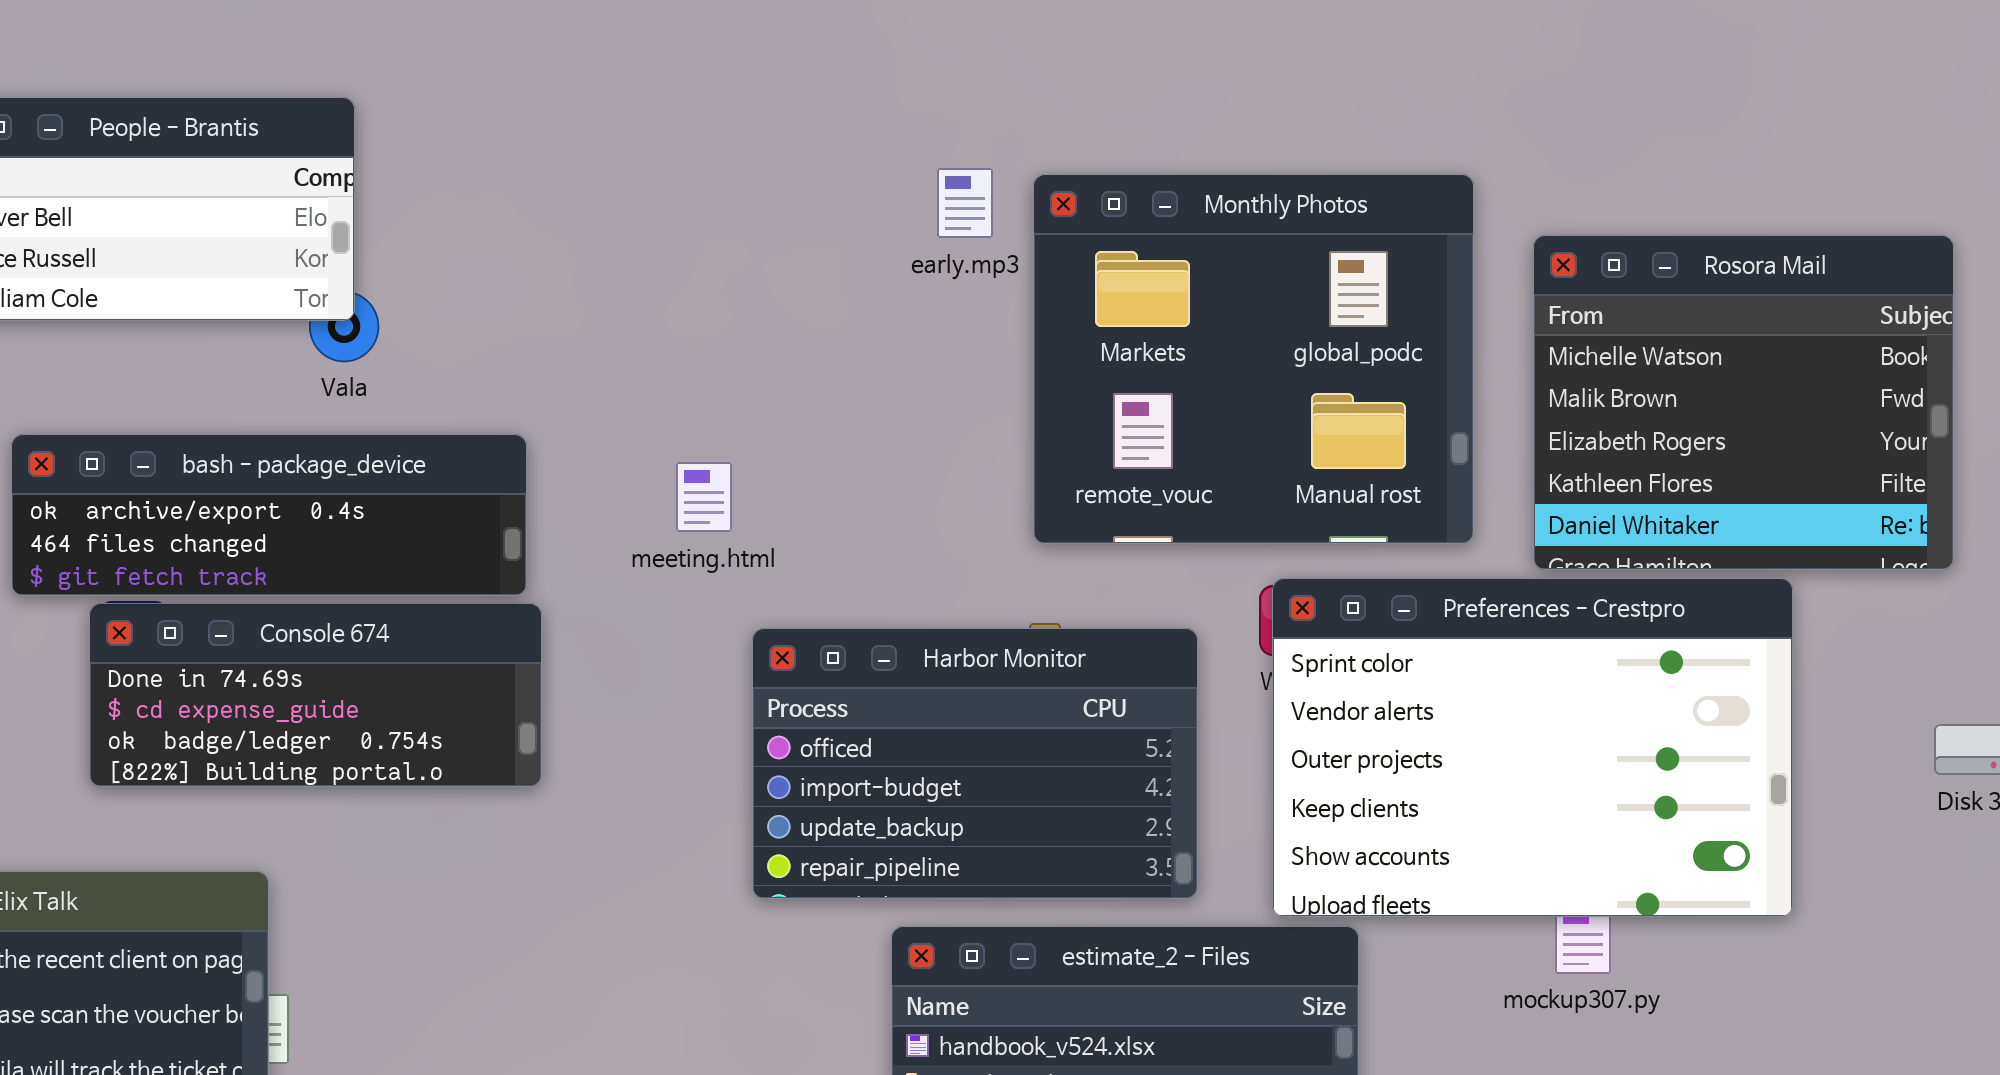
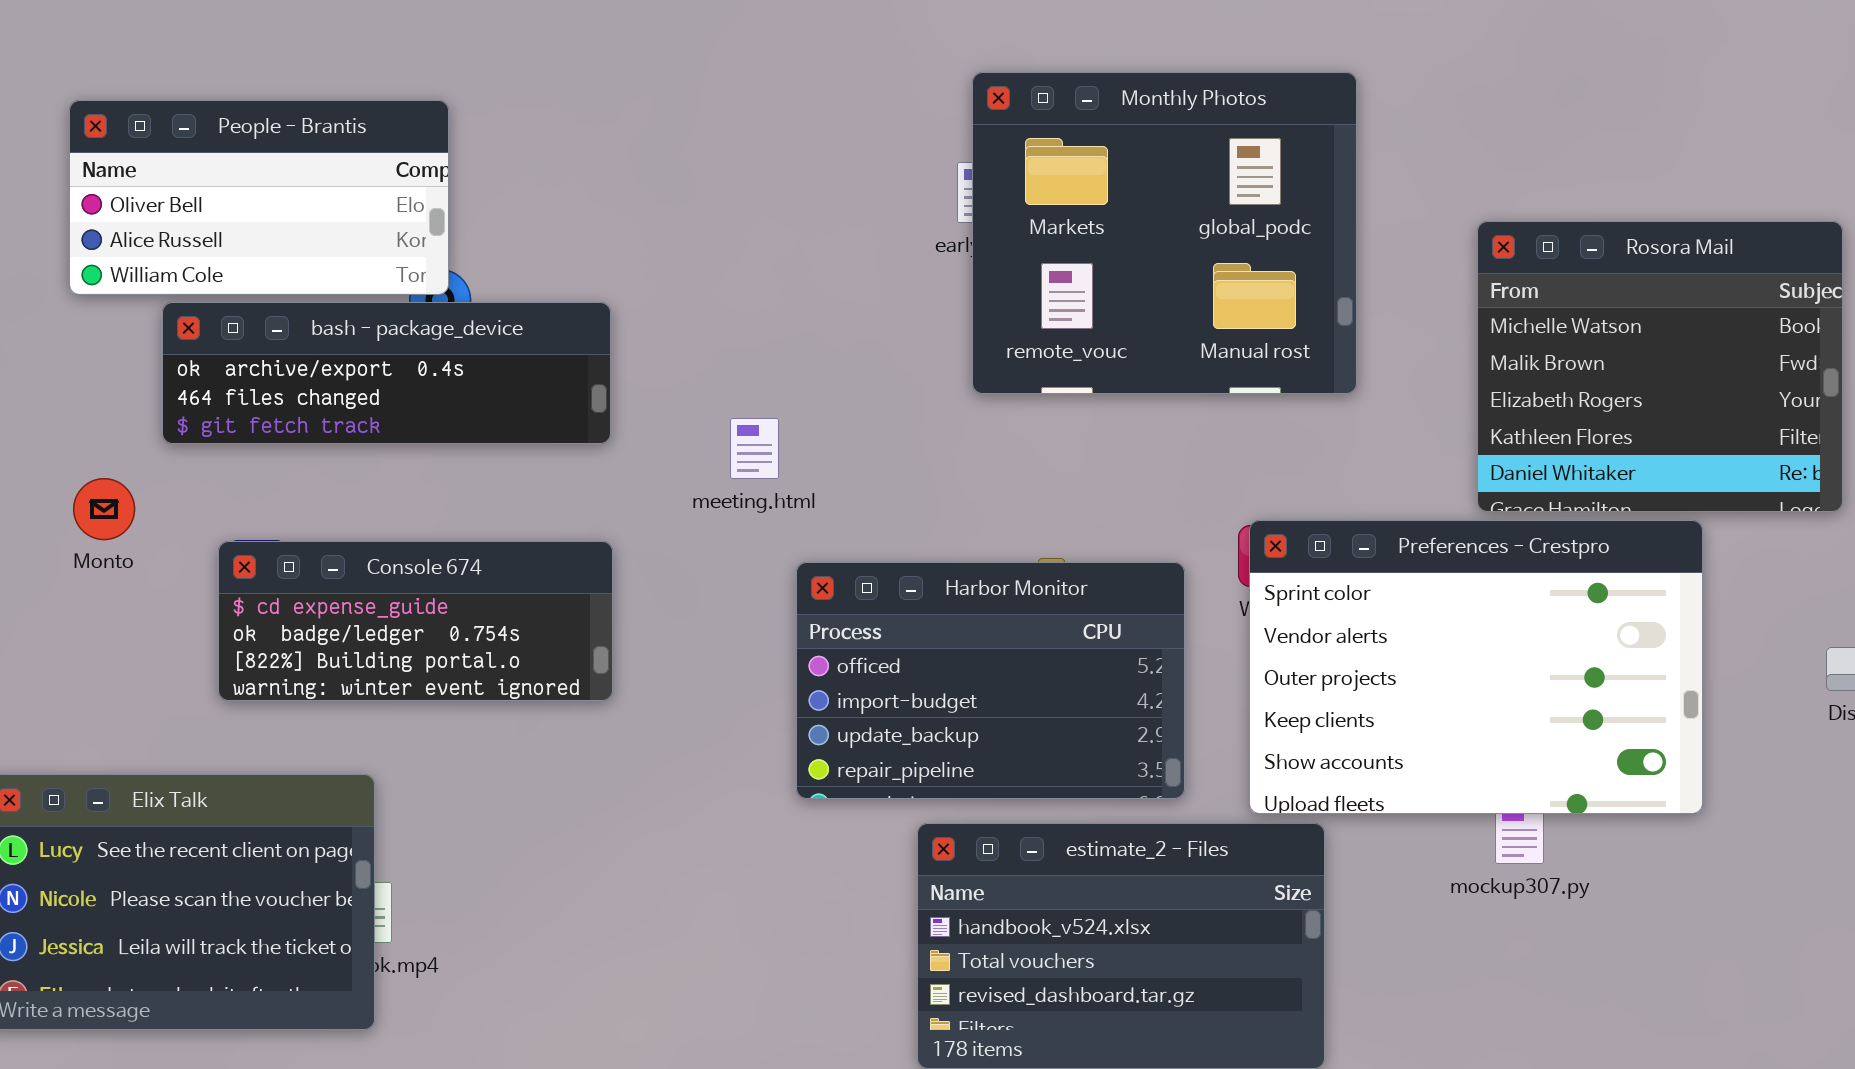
Monthly Photos: [1033,174,1474,544] -> [972,72,1357,394], moved
bash - package_device: [11,434,527,596] -> [162,302,611,444], moved
Console 674: [89,603,542,787] -> [218,541,613,701], scrolled down 1 row

